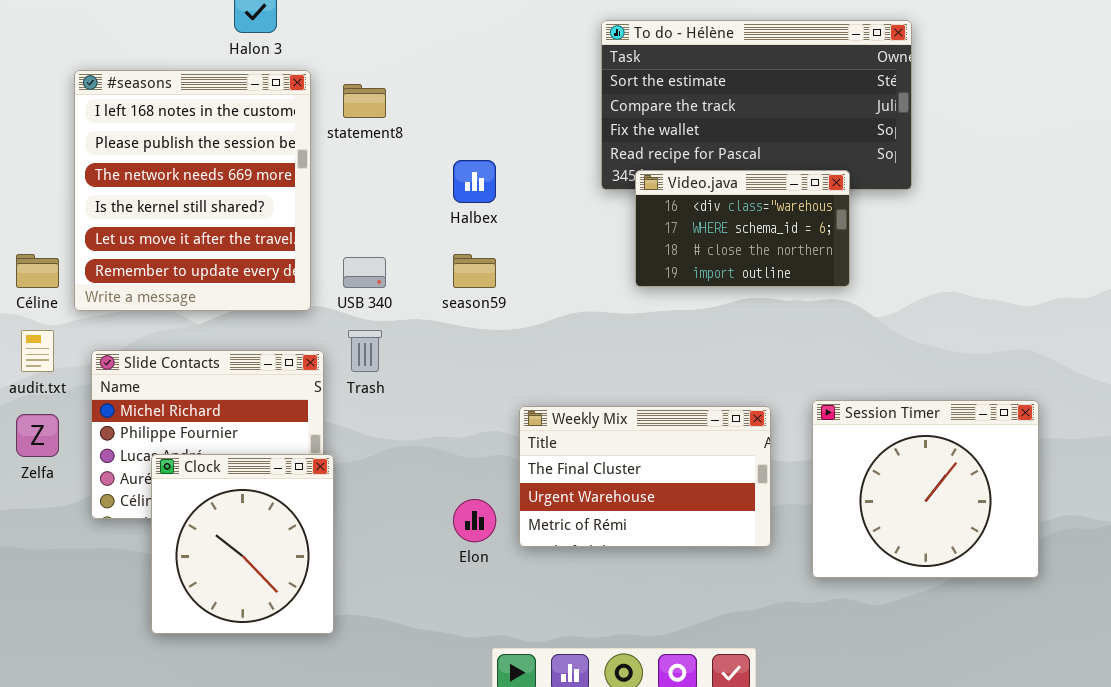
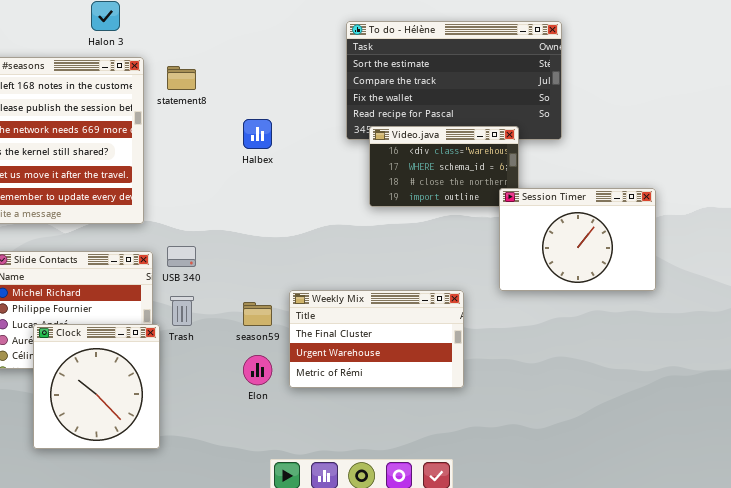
season59: [453,254,496,288] -> [243,302,272,326], moved
USB 340: [343,257,386,288] -> [167,246,196,267], moved
Trash: [348,330,382,372] -> [170,296,194,326], moved
Session Timer: [812,400,1039,578] -> [499,188,656,291], moved, resized

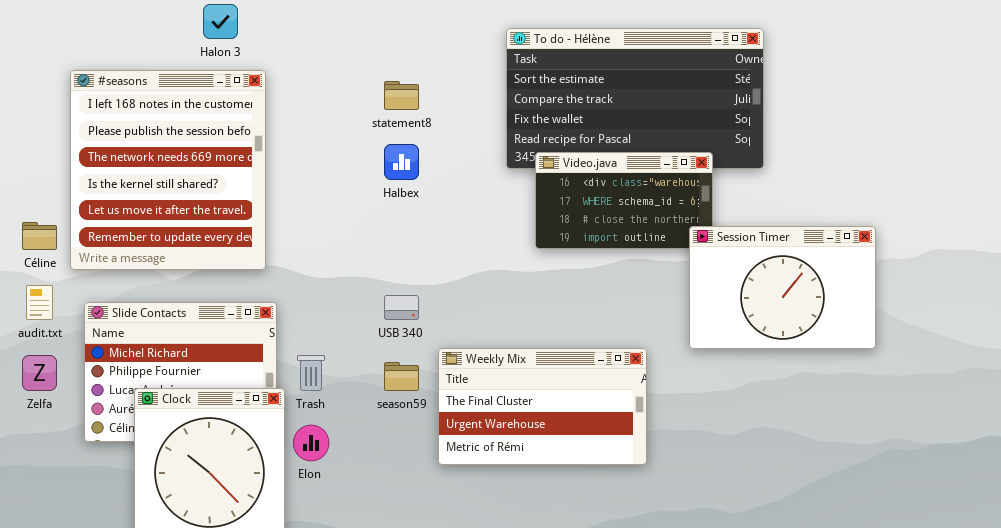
statement8: [167,66,196,90] -> [384,81,419,110], moved
USB 340: [167,246,196,267] -> [384,295,419,320], moved
Elon: [243,355,272,385] -> [293,425,329,461], moved

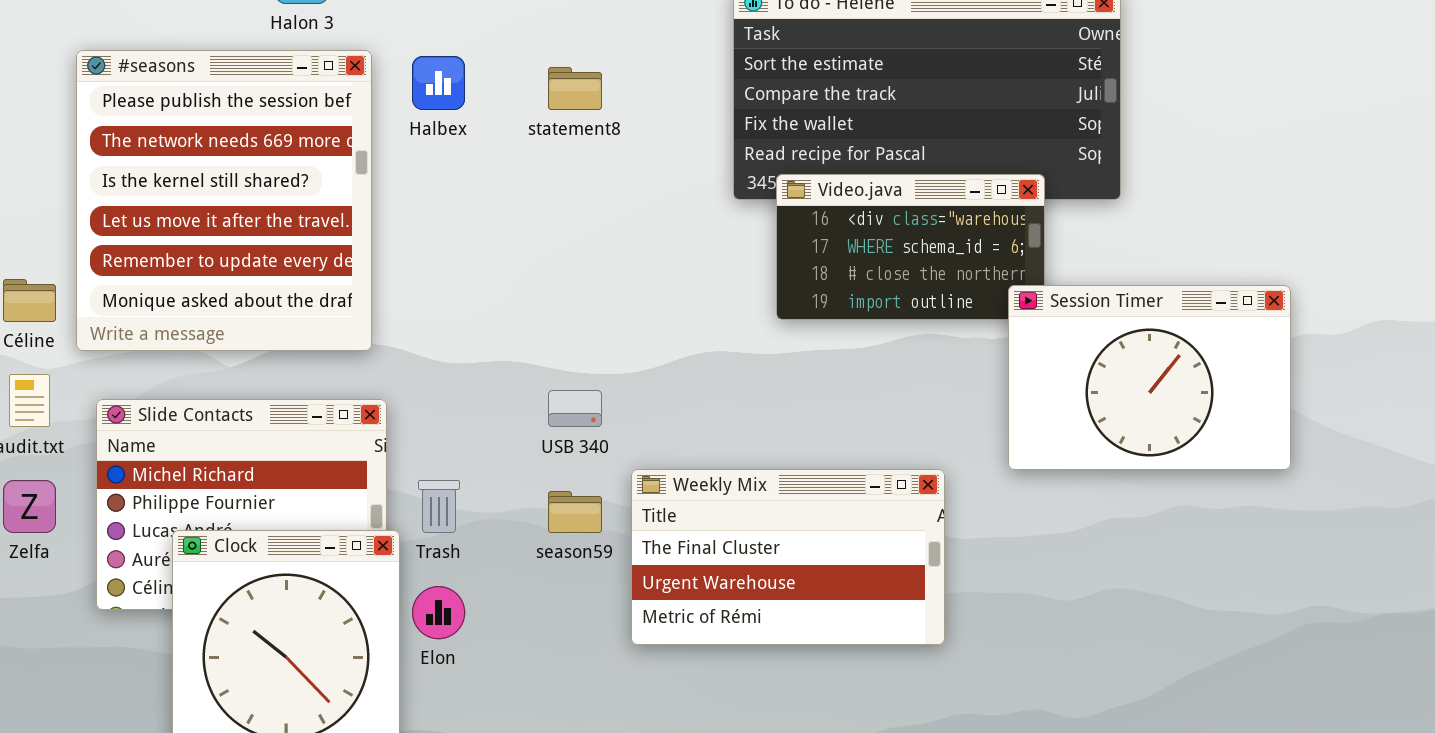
#seasons: [70,70,266,270] -> [76,50,372,351], scrolled down 1 row
Halbex: [384,144,419,180] -> [412,56,465,110], moved

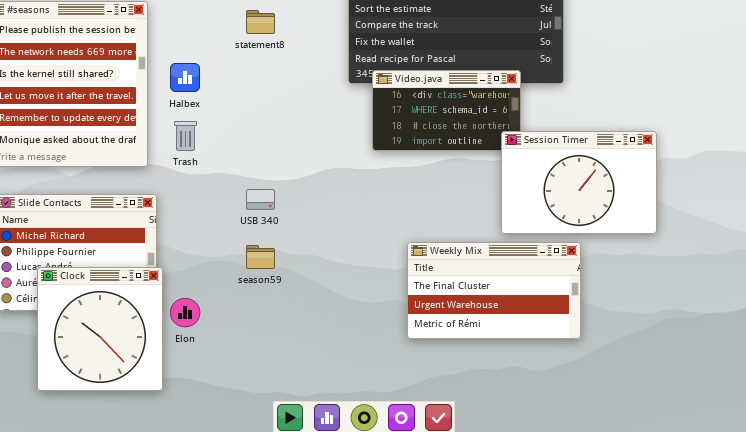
Halbex: [412,56,465,110] -> [170,63,200,92], moved
Weekly Mix: [631,469,945,645] -> [407,242,581,339], moved
Trash: [418,480,460,533] -> [174,121,197,151], moved

